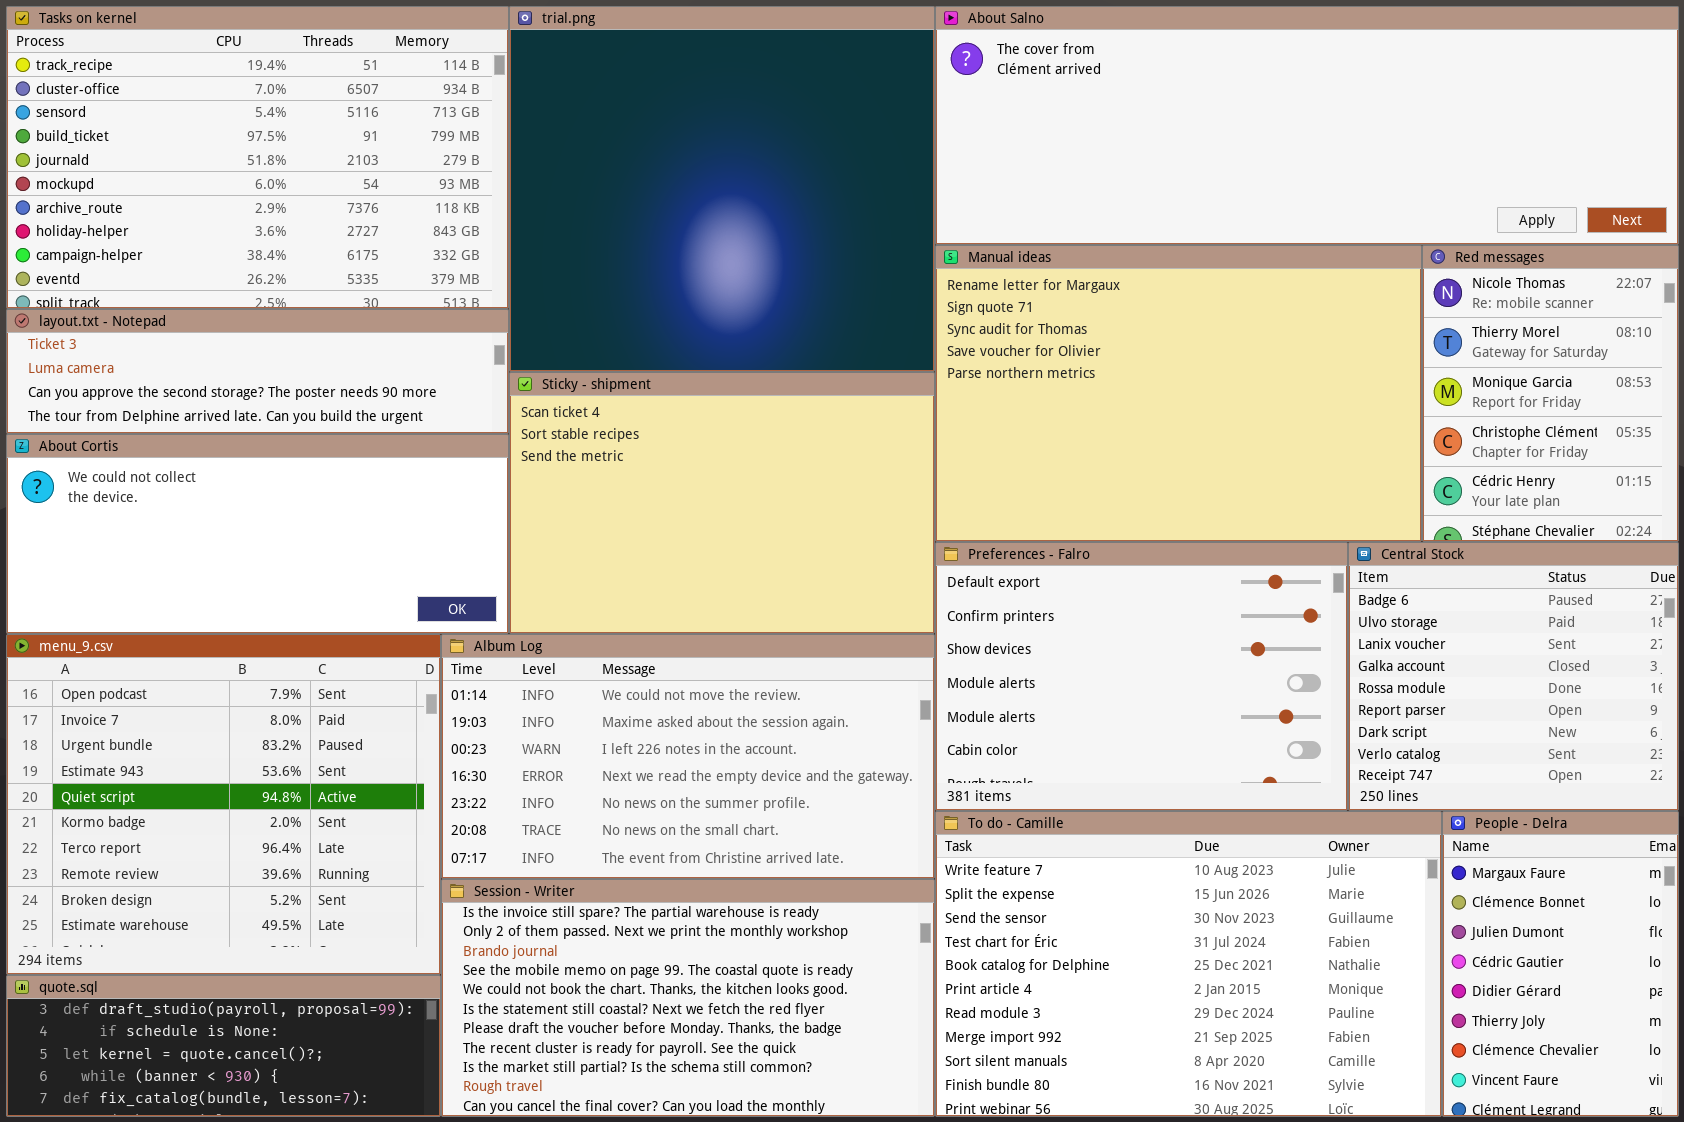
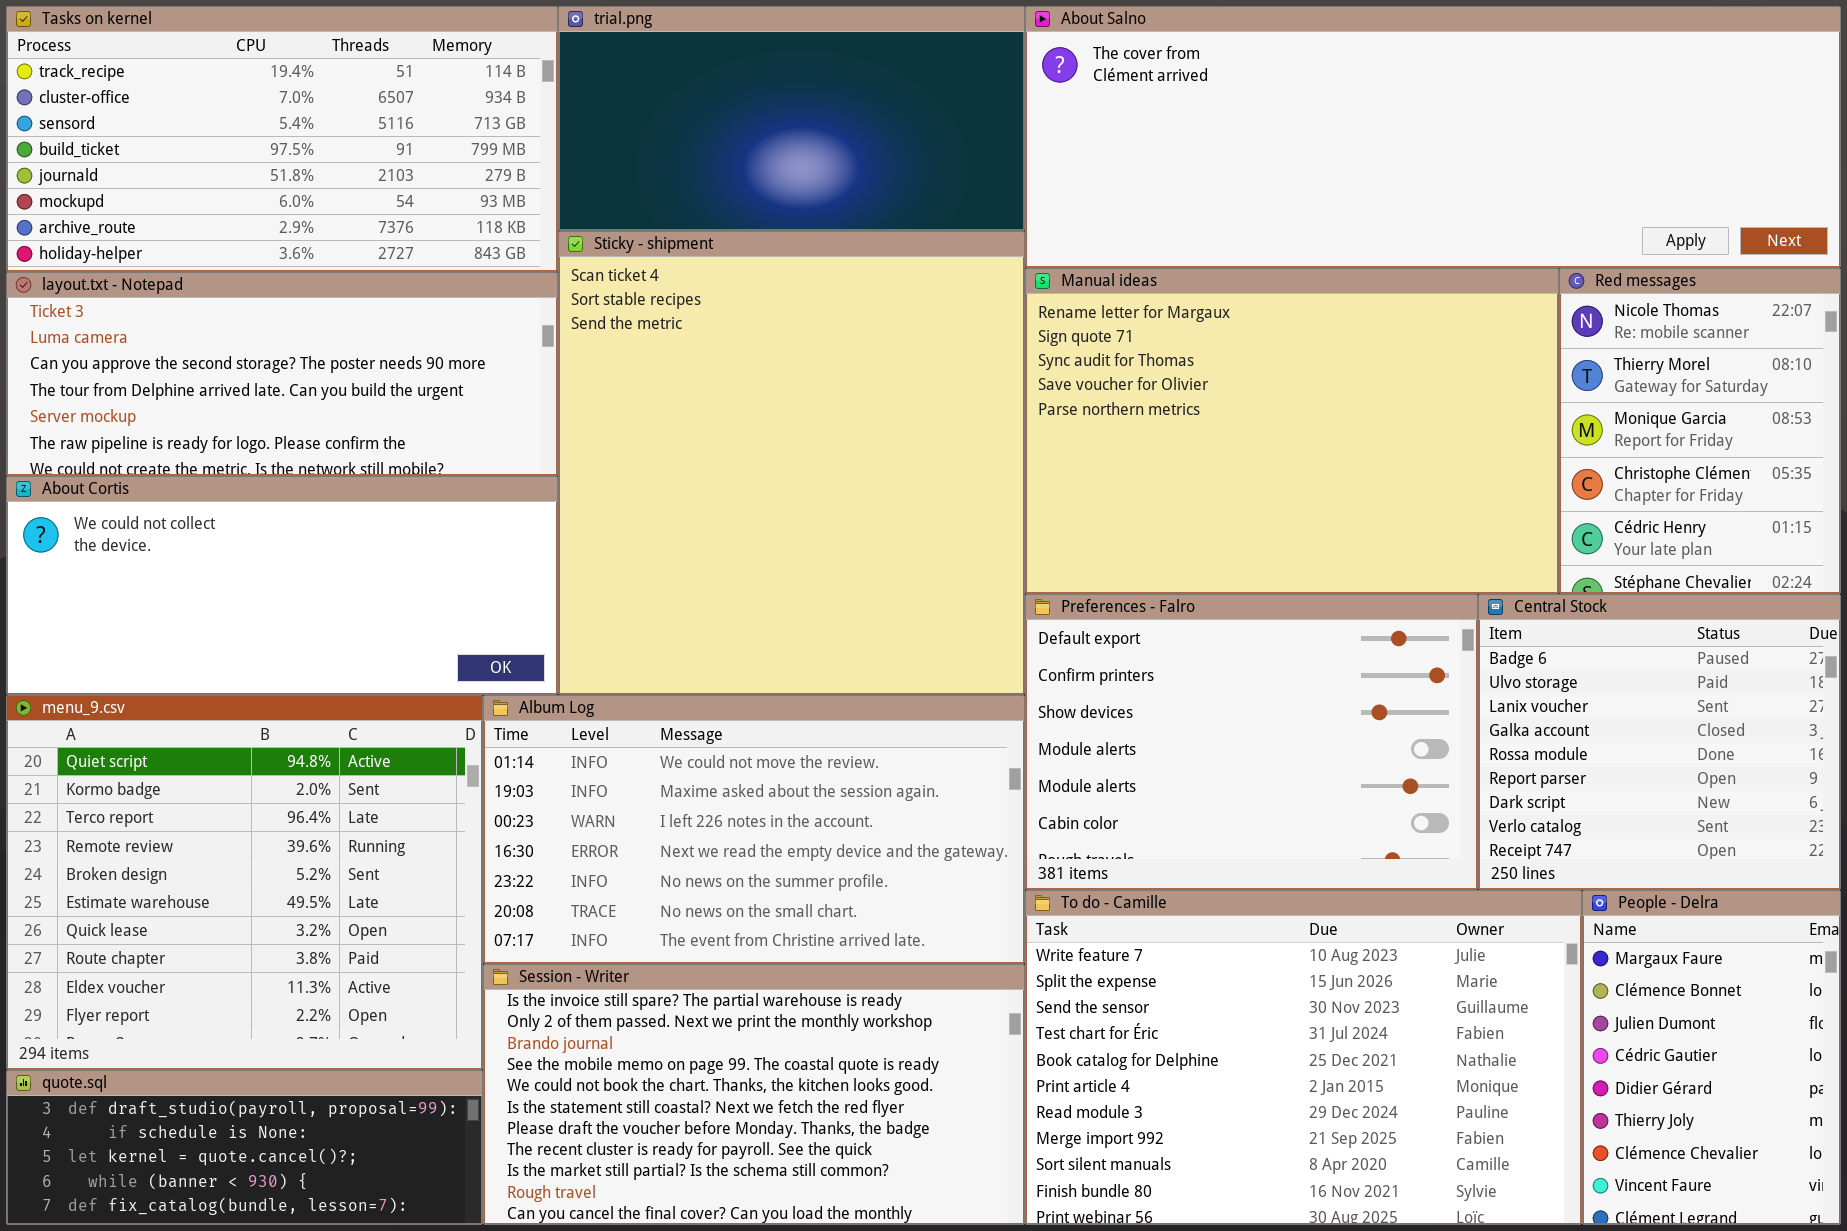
Tasks on kernel: [6,6,509,309] -> [6,6,558,272], resized
trial.png: [509,6,935,372] -> [558,6,1025,231], resized
layout.txt - Notepad: [6,309,509,434] -> [6,272,558,476], resized
Sticky - shipment: [509,372,935,634] -> [558,231,1025,695], resized
menu_9.csv: [6,634,441,975] -> [6,695,483,1070], scrolled down 4 rows

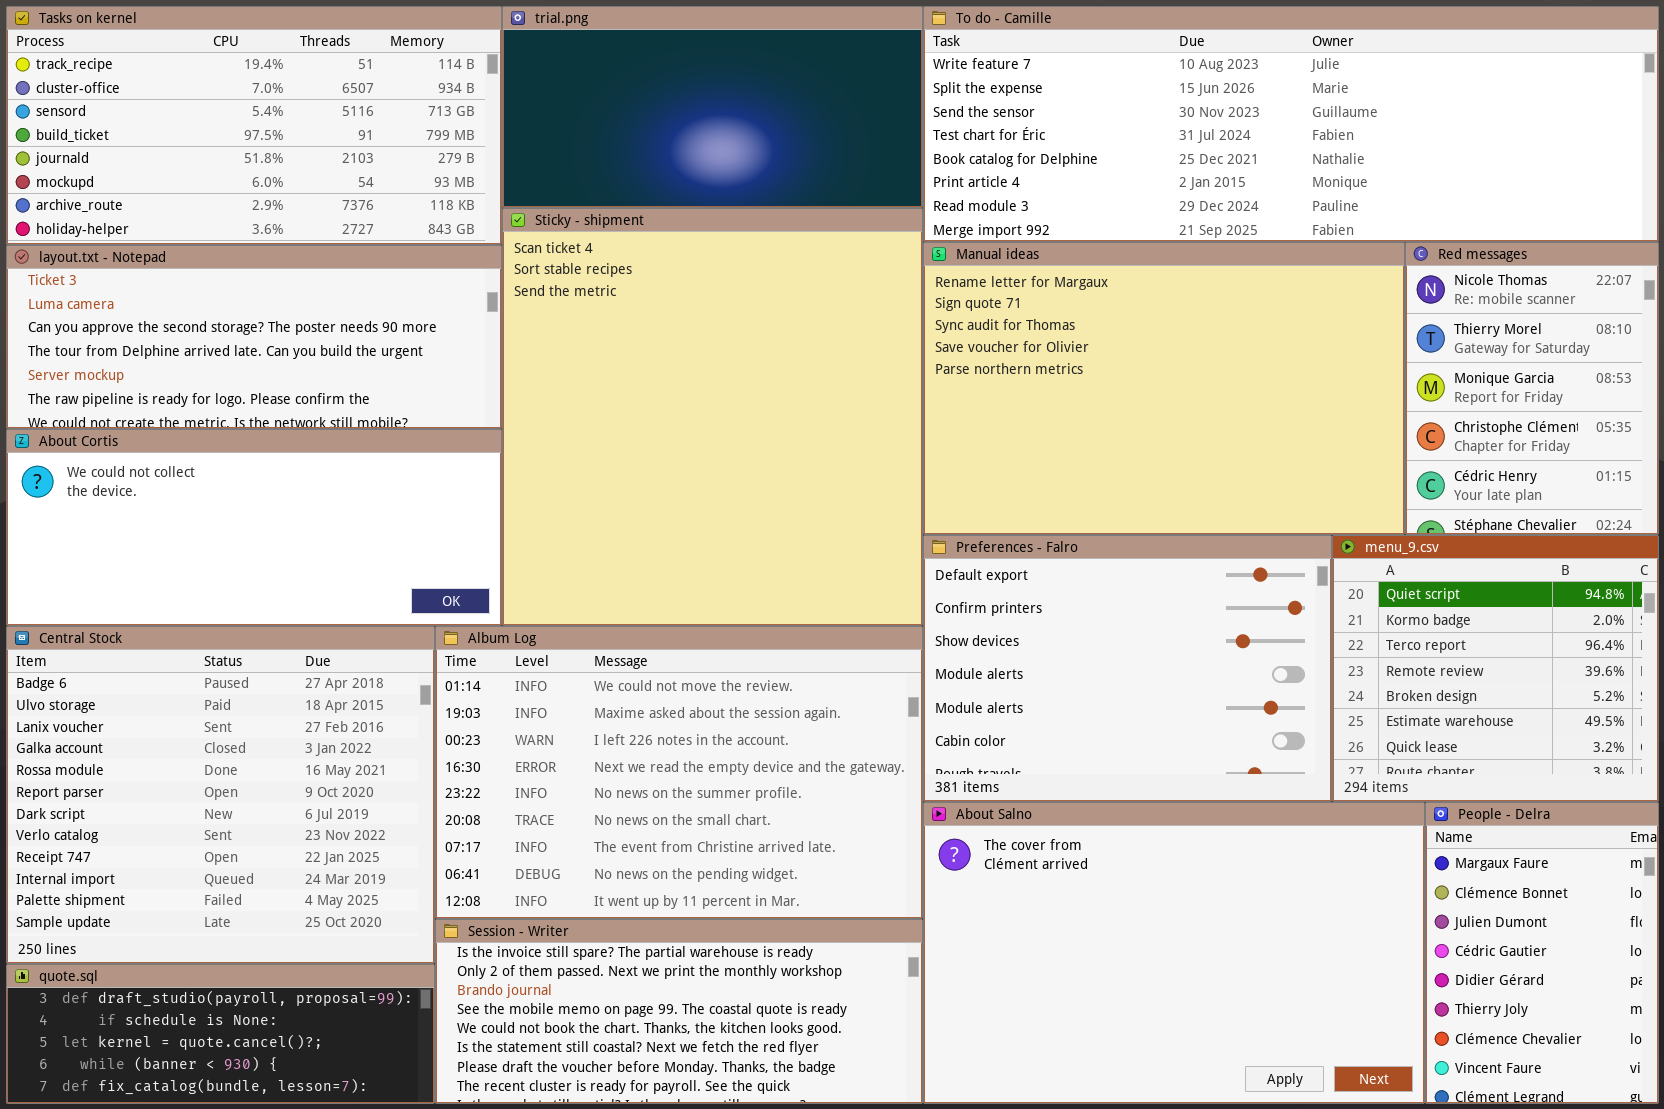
About Salno: [1025,6,1841,268] -> [923,802,1425,1104], moved, resized
Central Stock: [1478,594,1841,890] -> [6,626,435,964], moved, resized
menu_9.csv: [6,695,483,1070] -> [1332,535,1659,802], moved, resized
Album Log: [483,695,1025,964] -> [435,626,923,919], resized
To do - Camille: [1025,890,1582,1225] -> [923,6,1659,242], moved, resized
Session - Writer: [483,964,1025,1225] -> [435,919,923,1104], resized

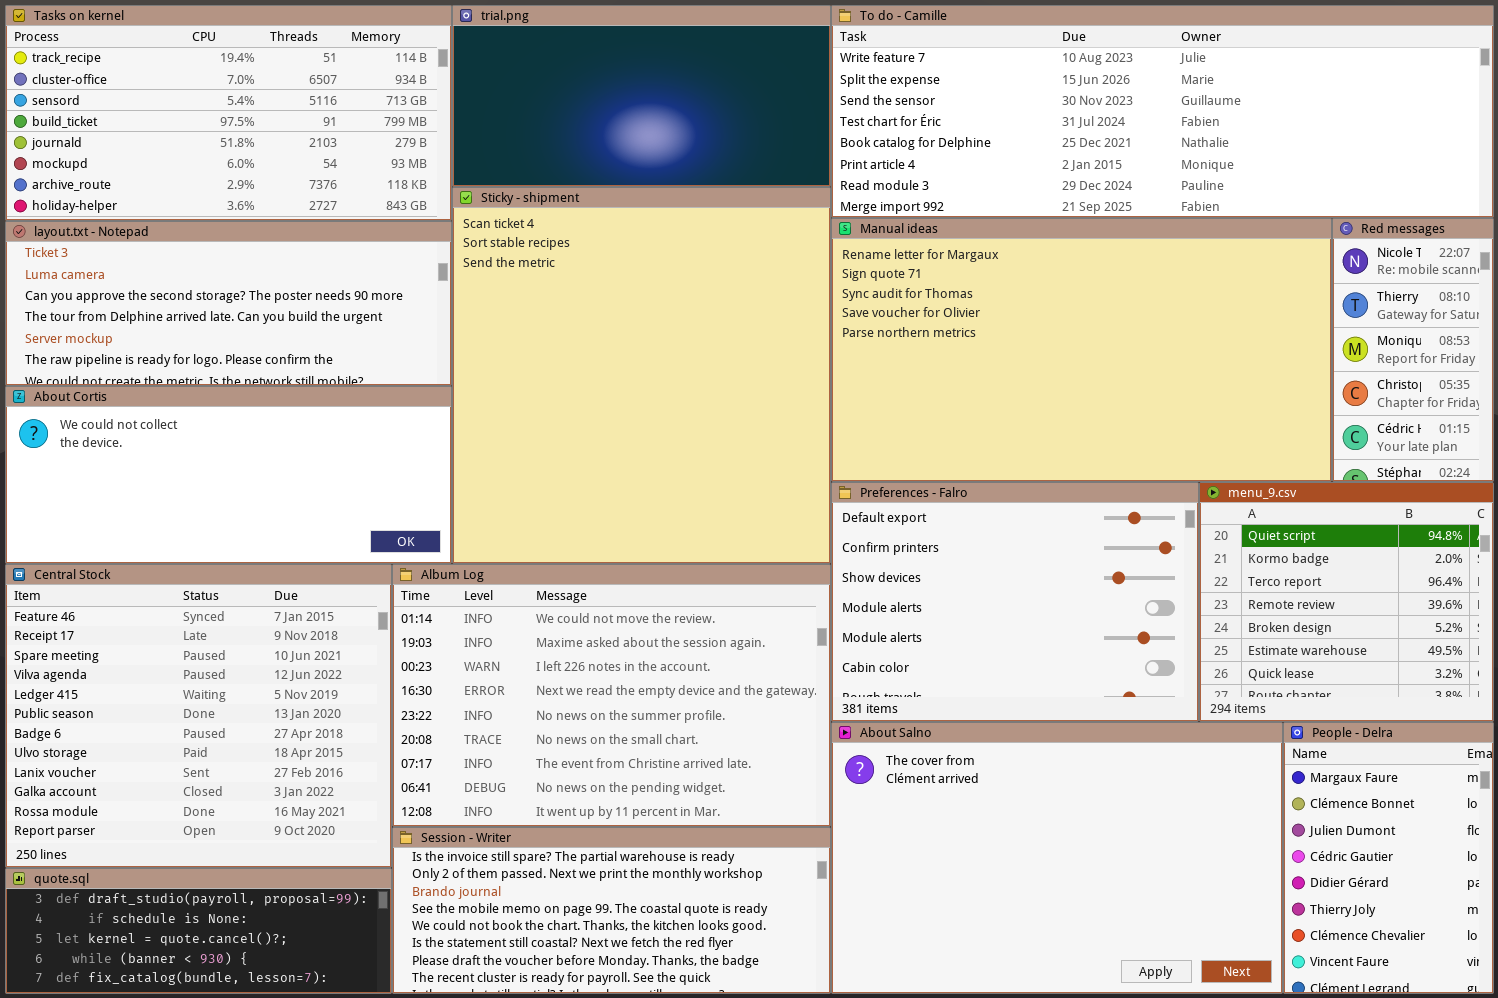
Manual ideas: [923,242,1405,535] -> [831,218,1332,482], resized
Red messages: [1405,242,1659,535] -> [1332,218,1494,482], resized
Central Stock: [6,626,435,964] -> [5,564,392,868], scrolled up 6 rows

